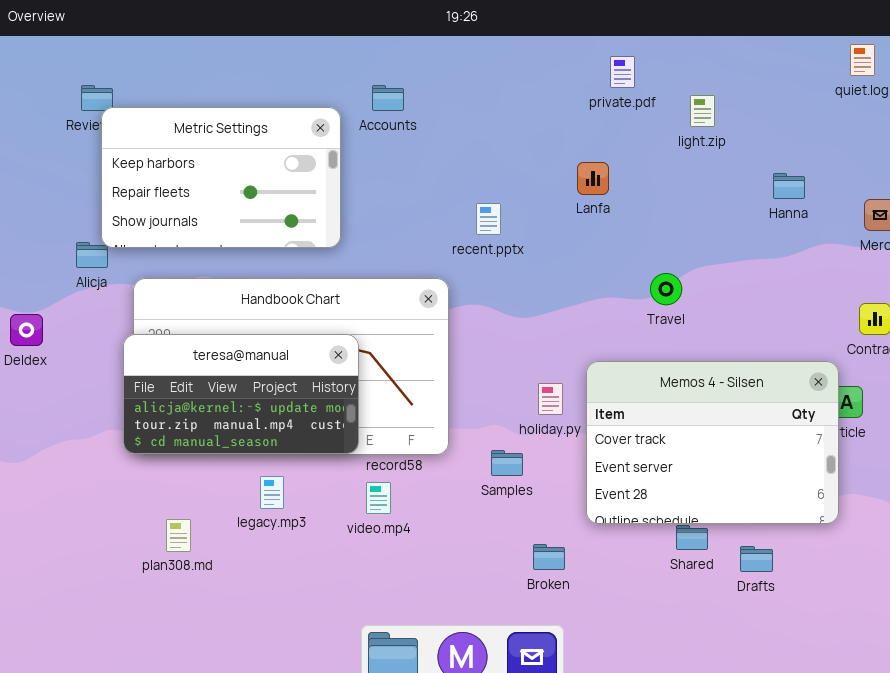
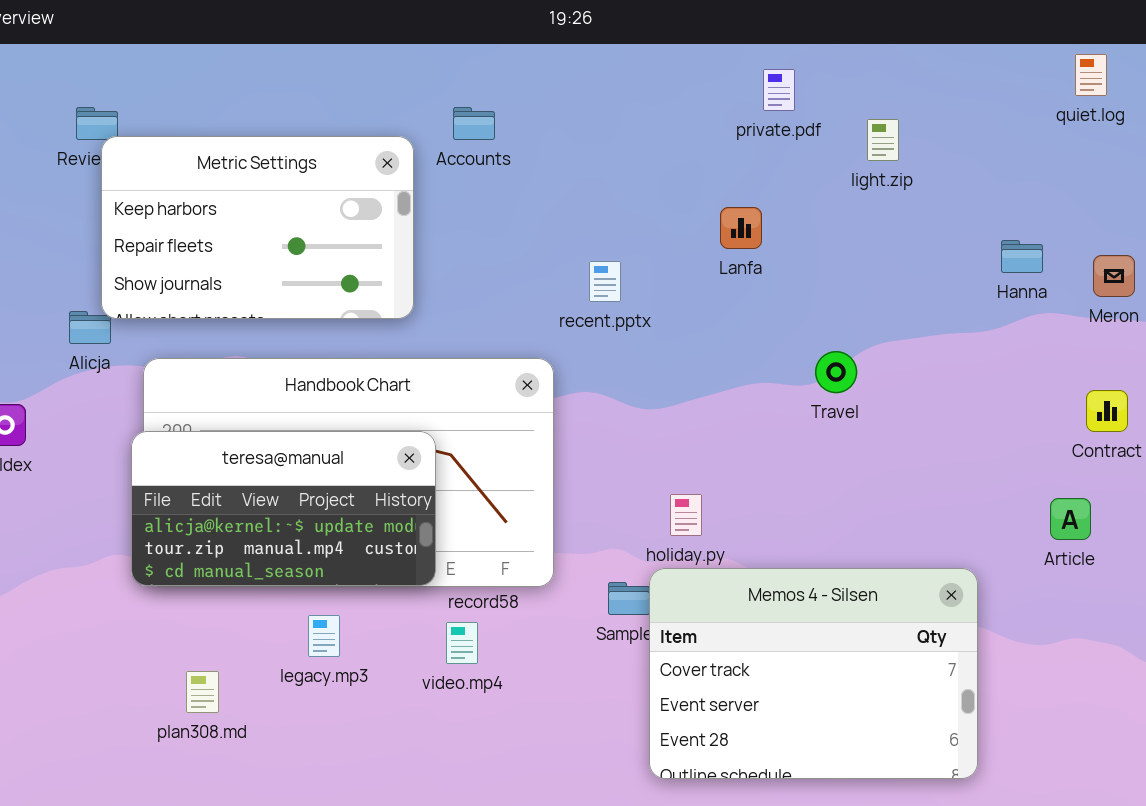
Hanna: [773,173,805,199] -> [1001,240,1043,273], moved
Memos 4 - Silsen: [586,361,839,524] -> [649,568,978,779], moved

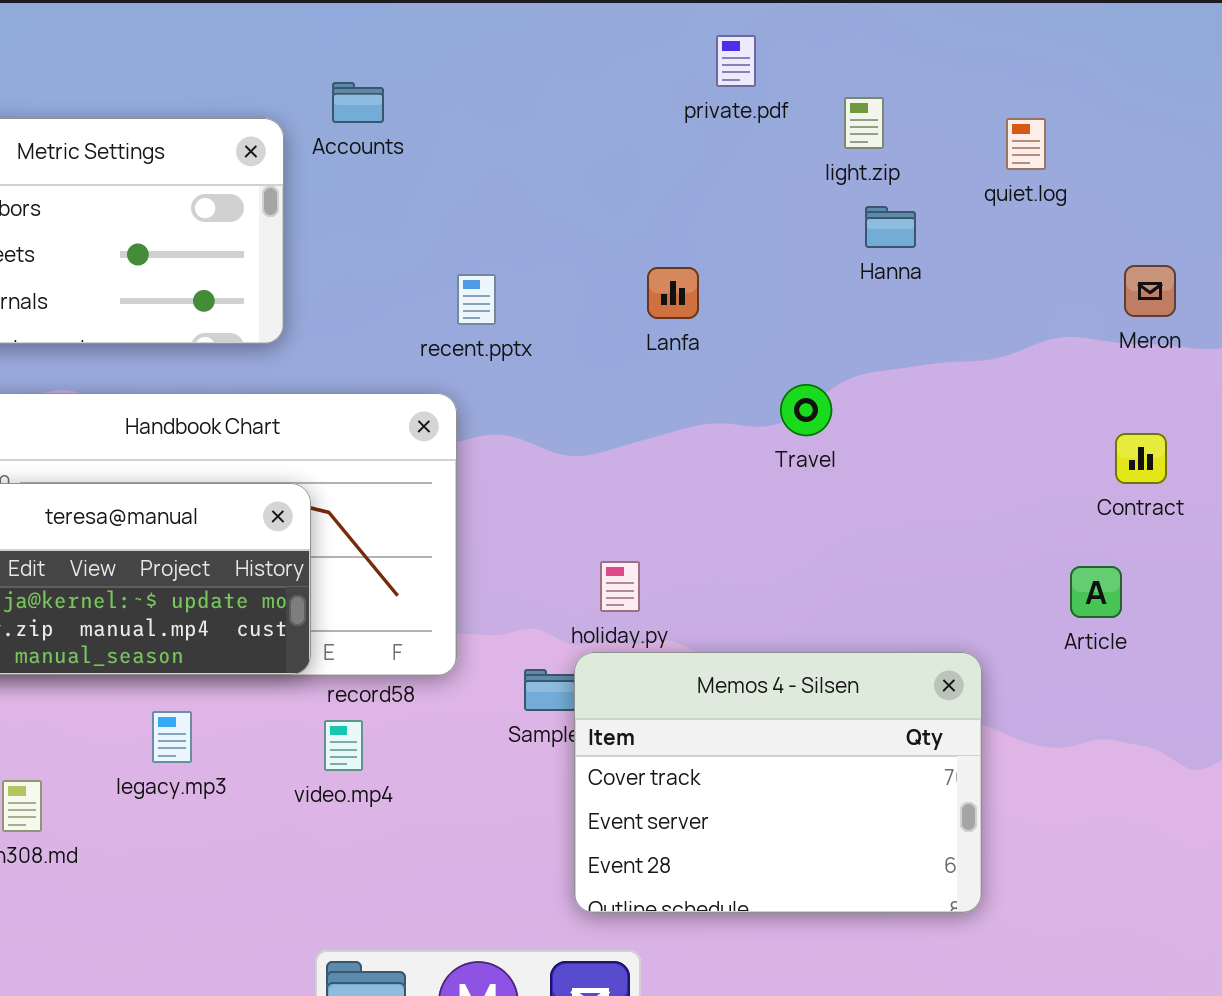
quiet.log: [1075,54,1107,96] -> [1006,118,1046,170], moved
Lanfa: [720,207,762,249] -> [647,267,699,319], moved
Hanna: [1001,240,1043,273] -> [865,206,916,248], moved
recent.pptx: [589,261,621,302] -> [457,274,496,325], moved

